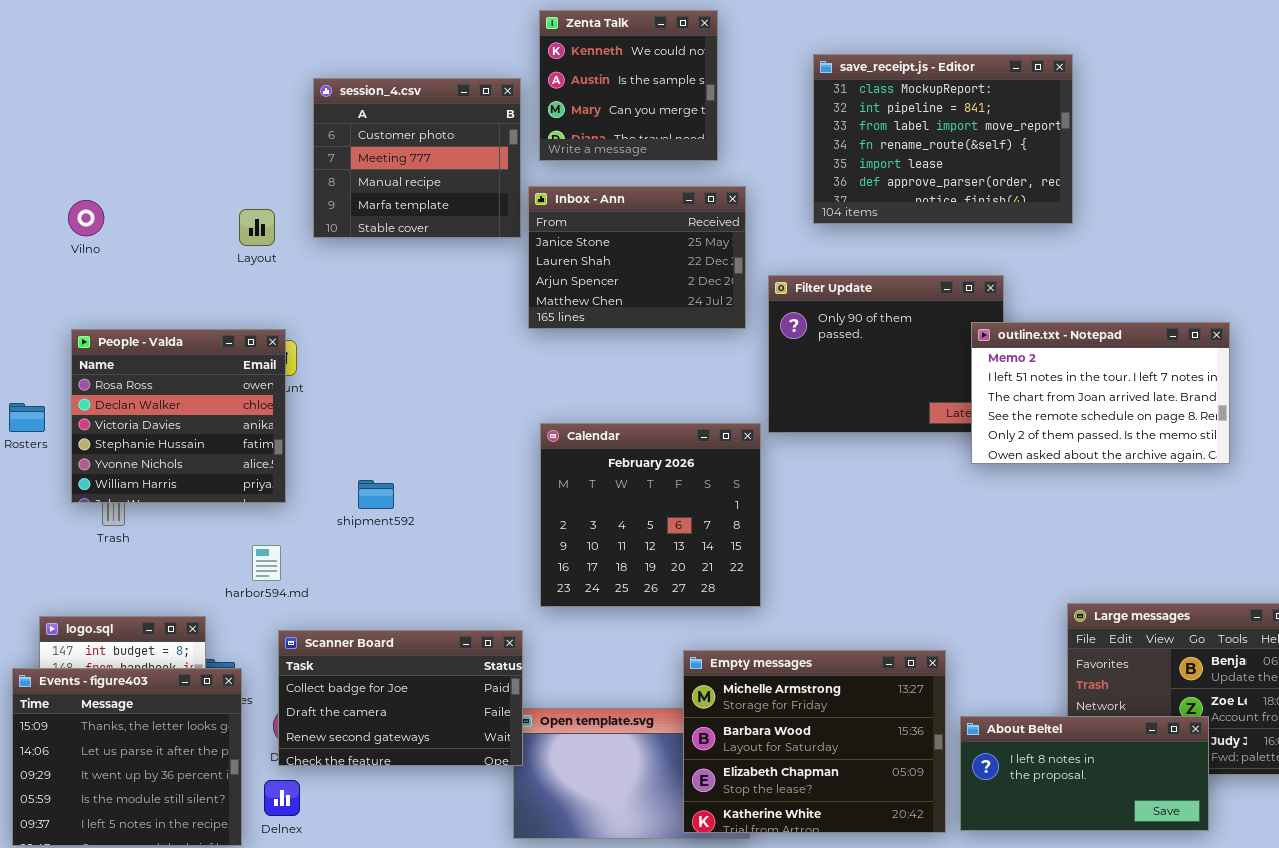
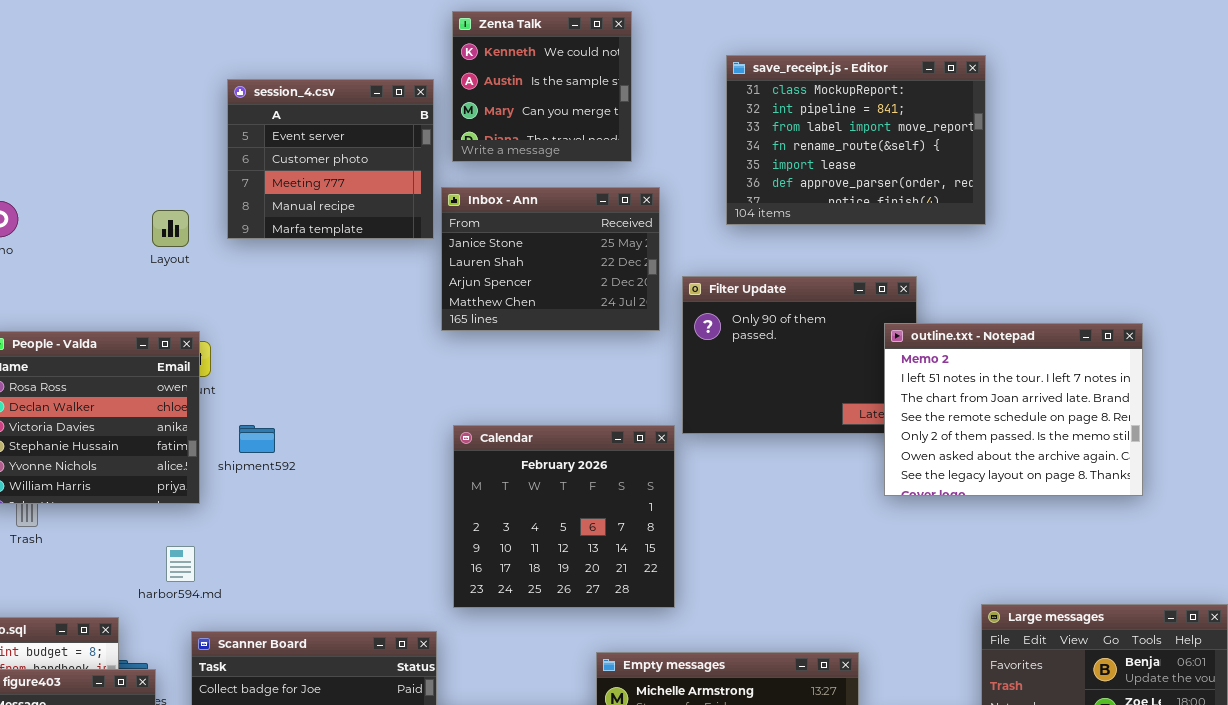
session_4.csv: [313,78,521,238] -> [227,79,434,239], scrolled up 1 row
outline.txt - Notepad: [971,322,1230,464] -> [884,323,1143,496], resized
shipment592: [358,480,394,509] -> [239,425,275,453], moved

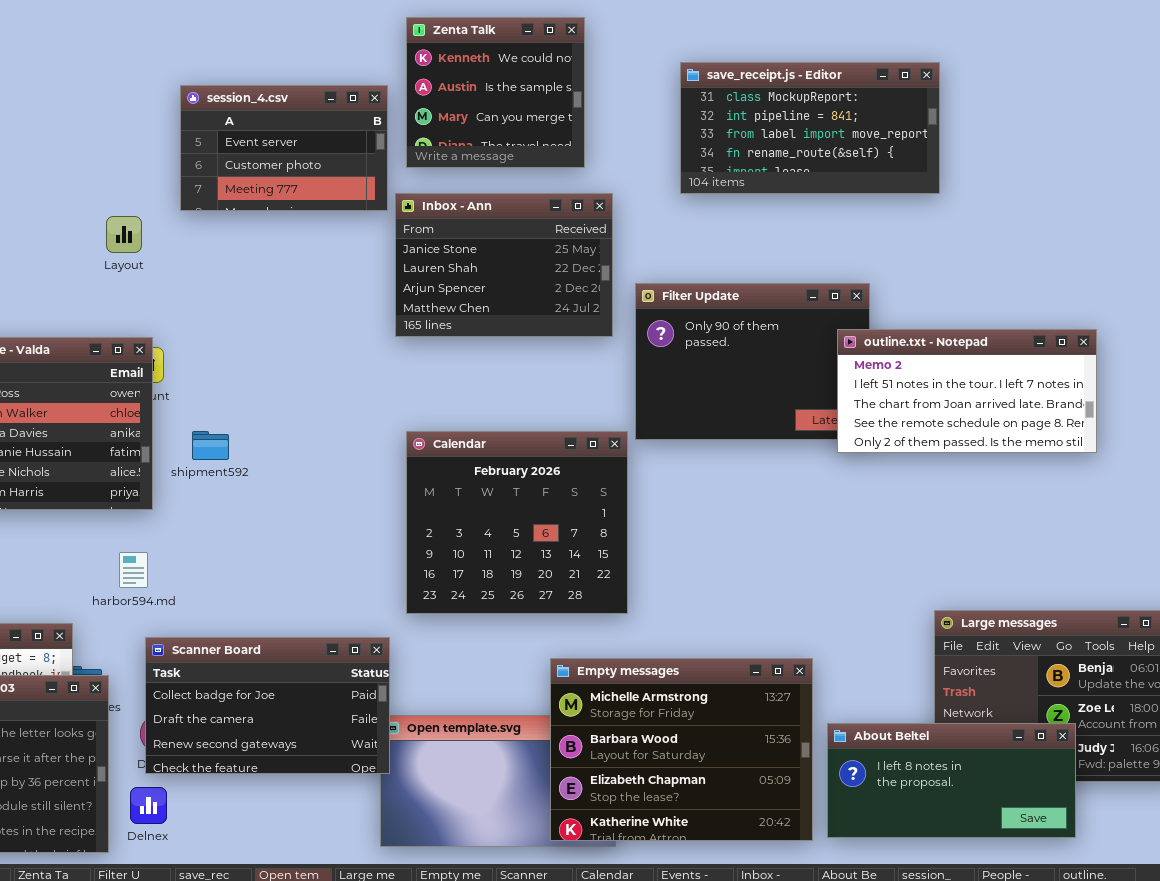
save_receipt.js - Editor: [726,55,986,225] -> [680,62,940,194], resized
session_4.csv: [227,79,434,239] -> [180,85,388,211], resized
outline.txt - Notepad: [884,323,1143,496] -> [837,329,1097,453], resized

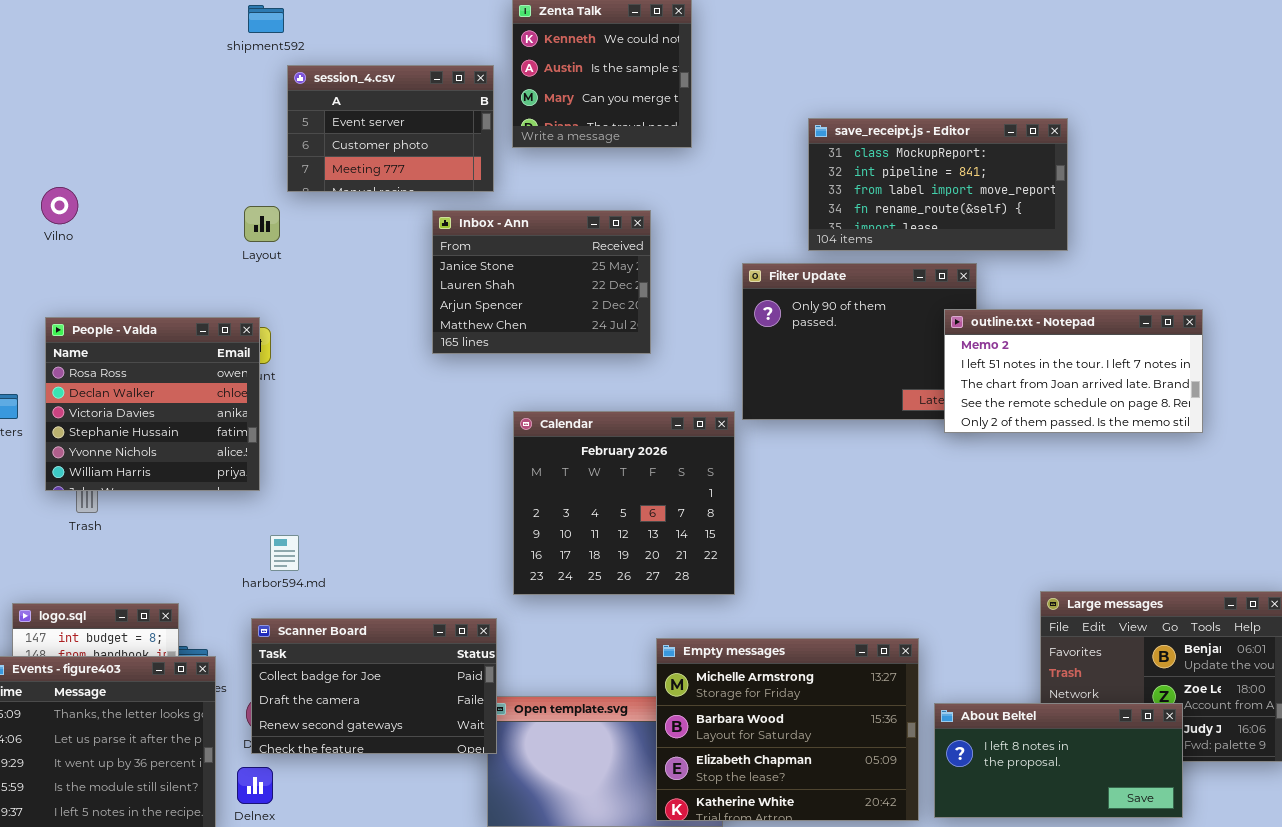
save_receipt.js - Editor: [680,62,940,194] -> [808,118,1068,251], moved
Inbox - Ann: [395,193,613,337] -> [432,210,651,354], moved
Layout: [106,216,142,253] -> [244,206,280,242], moved
shipment592: [192,431,229,460] -> [248,5,284,33], moved
harbor594.md: [119,552,148,588] -> [270,535,299,571], moved

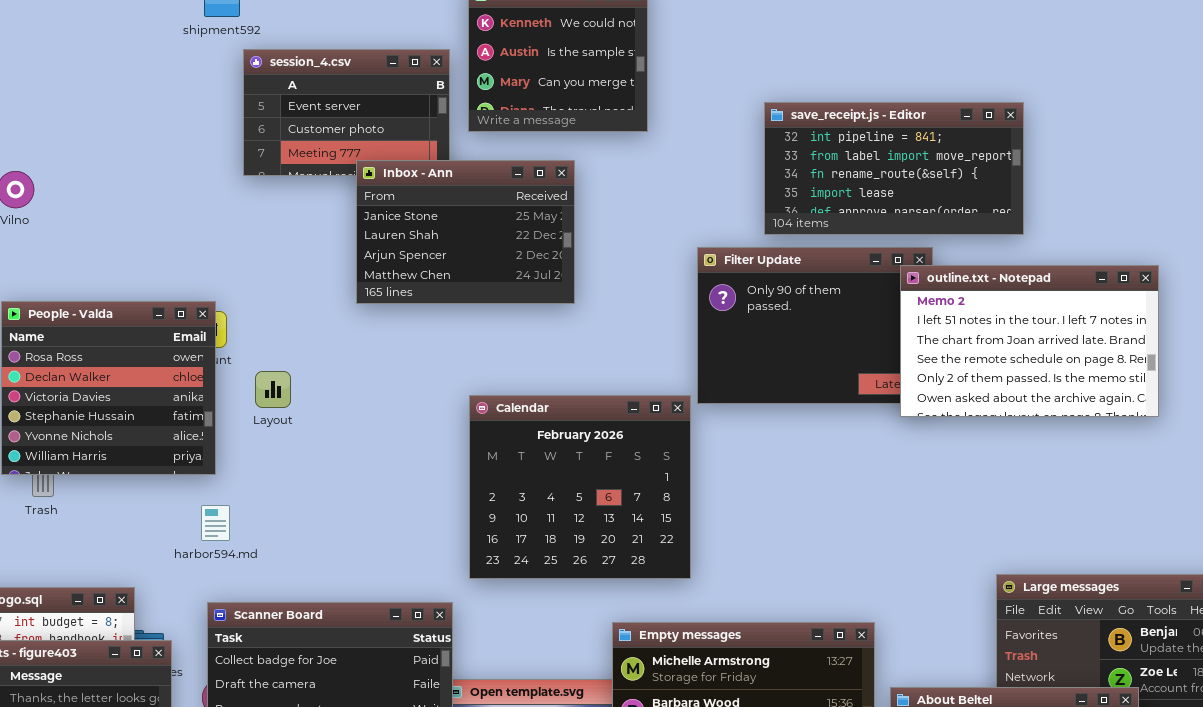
save_receipt.js - Editor: [808,118,1068,251] -> [764,102,1024,235], scrolled down 1 row
Layout: [244,206,280,242] -> [255,371,291,408], moved
Inbox - Ann: [432,210,651,354] -> [356,160,575,304], moved
outline.txt - Notepad: [944,309,1203,433] -> [900,265,1159,417], resized
harbor594.md: [270,535,299,571] -> [201,505,230,541], moved

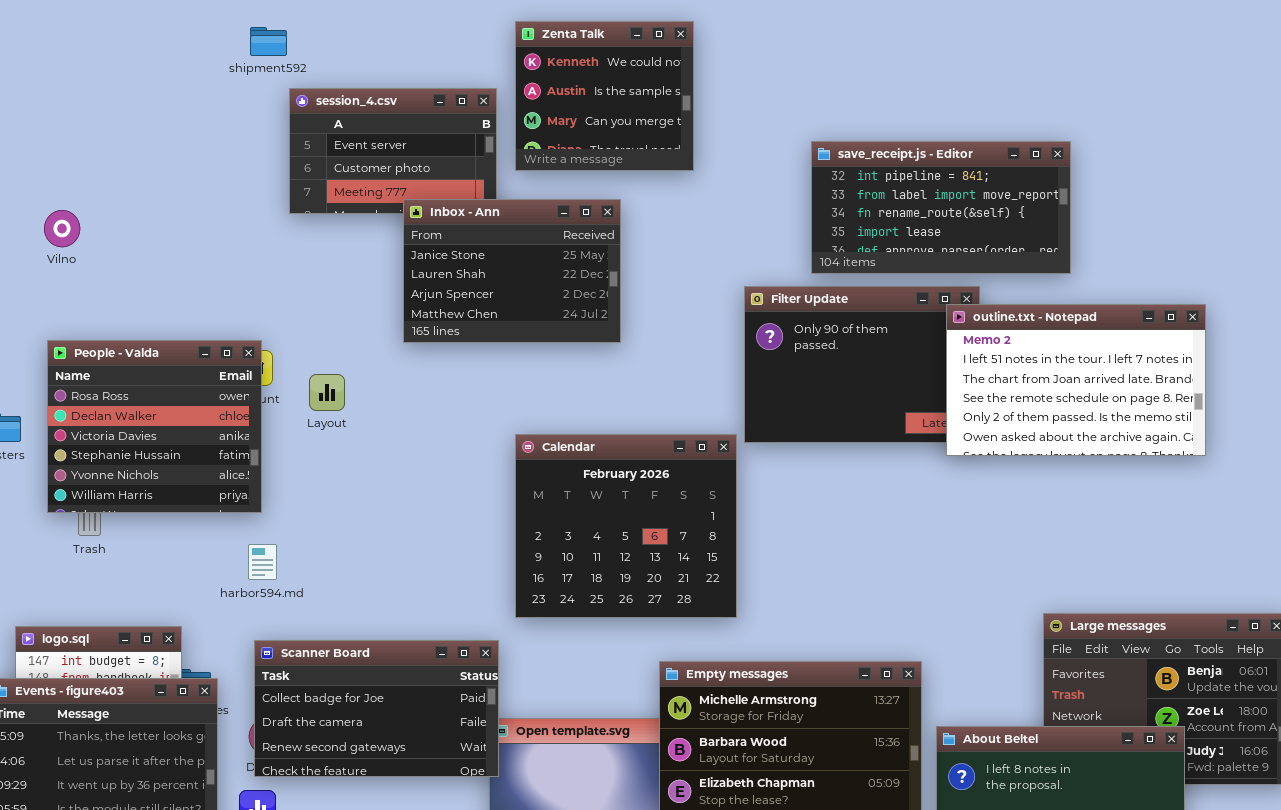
Layout: [255,371,291,408] -> [309,374,345,411], moved

